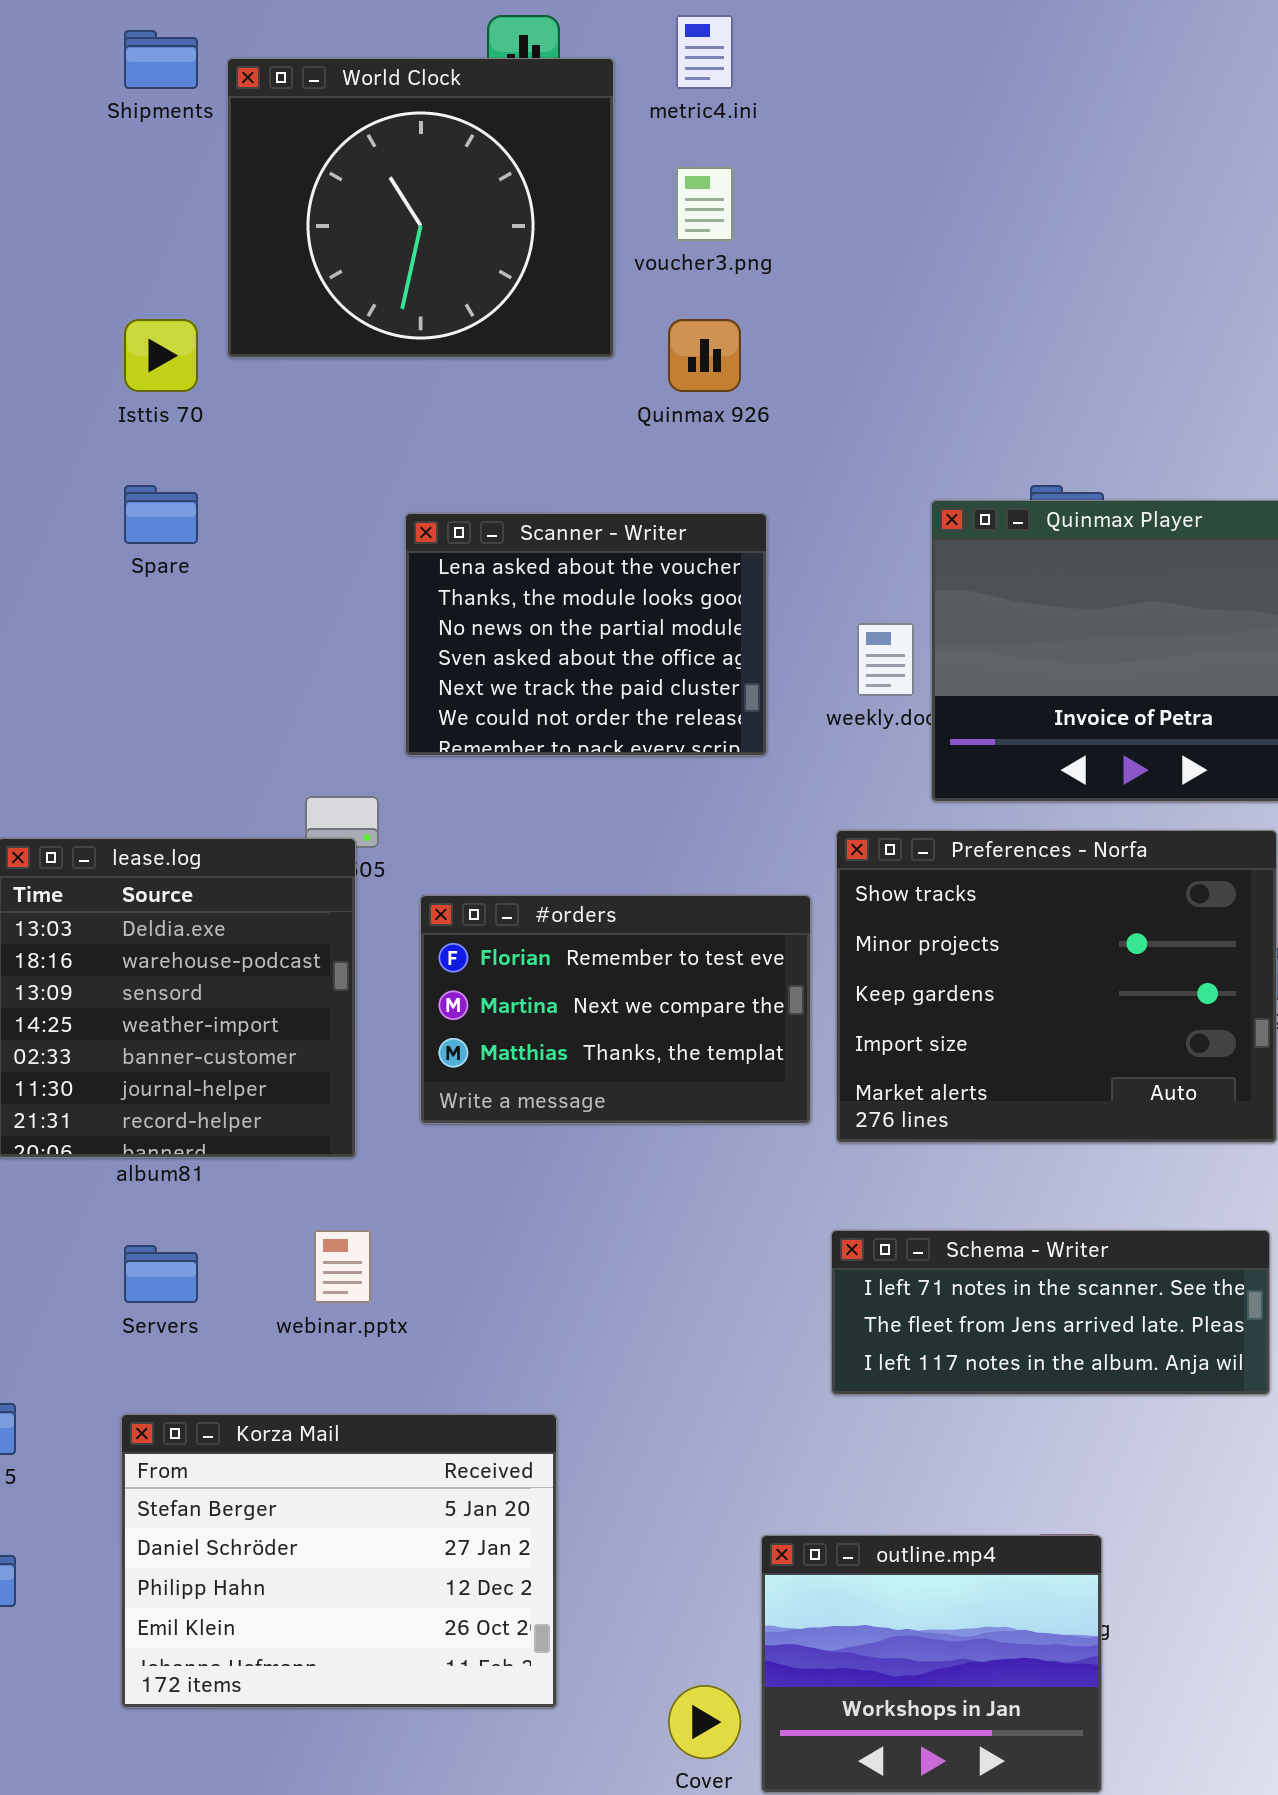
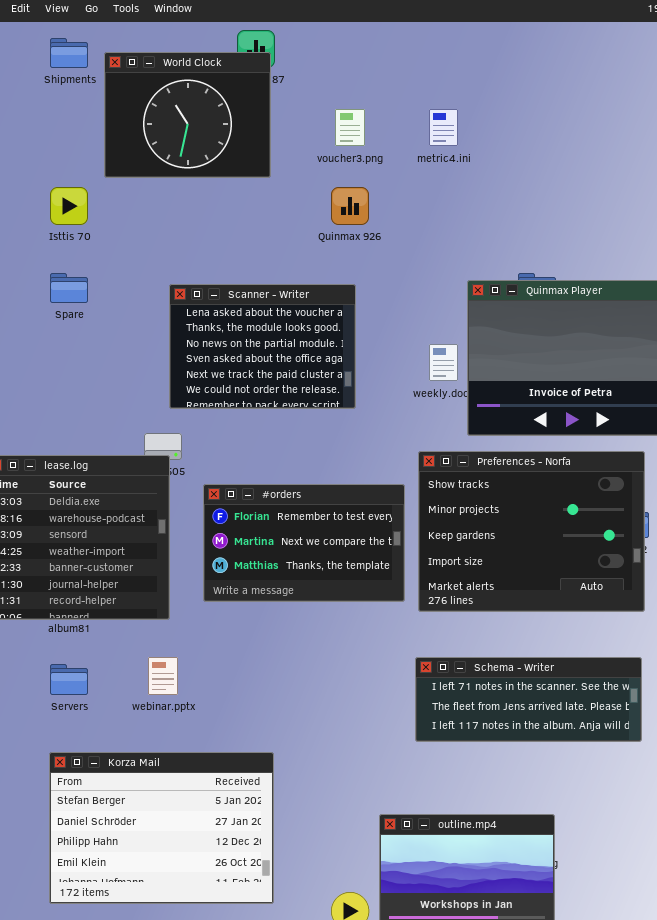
metric4.ini: [676,15,733,89] -> [429,109,458,146], moved
World Clock: [227,58,614,358] -> [104,52,271,178], resized
Scanner - Writer: [405,513,767,756] -> [169,284,356,409], moved

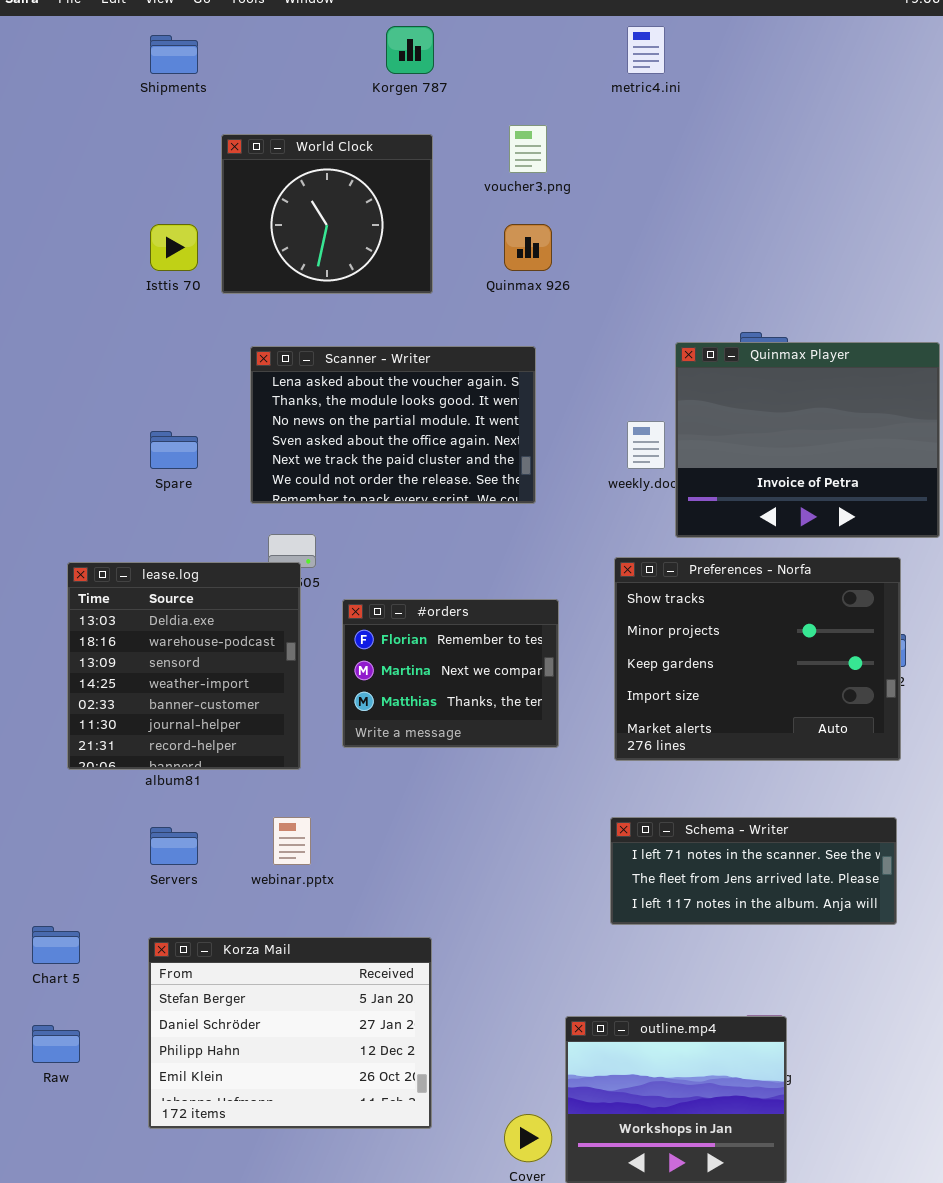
World Clock: [104,52,271,178] -> [221,134,433,294], moved
metric4.ini: [429,109,458,146] -> [627,26,665,74], moved
Spare: [50,273,88,303] -> [150,431,198,469], moved
Scanner - Writer: [169,284,356,409] -> [250,346,536,504], resized
#orders: [203,484,405,602] -> [342,599,559,748], resized

